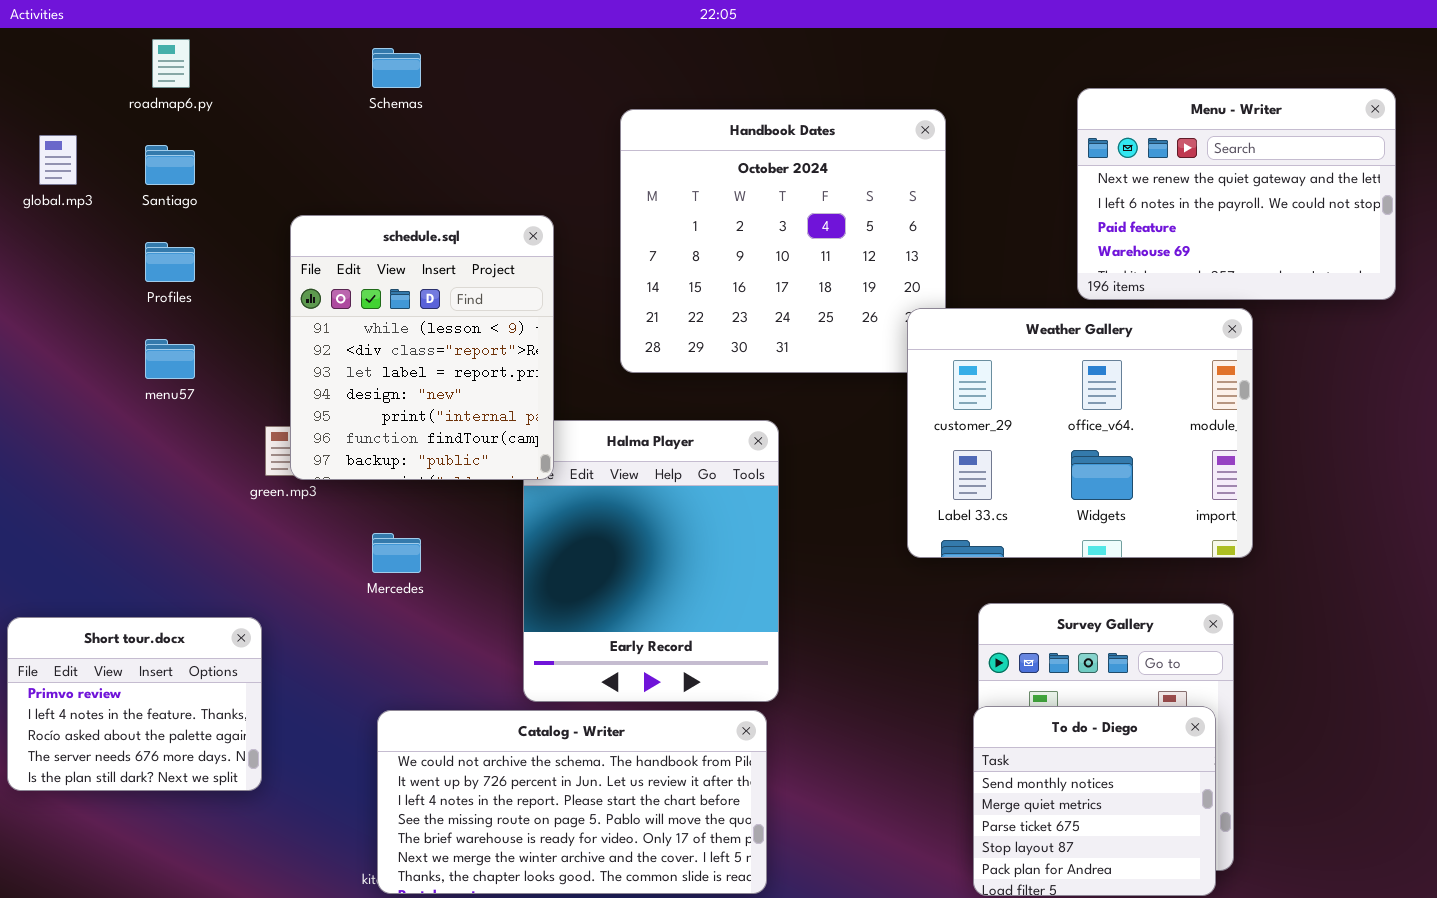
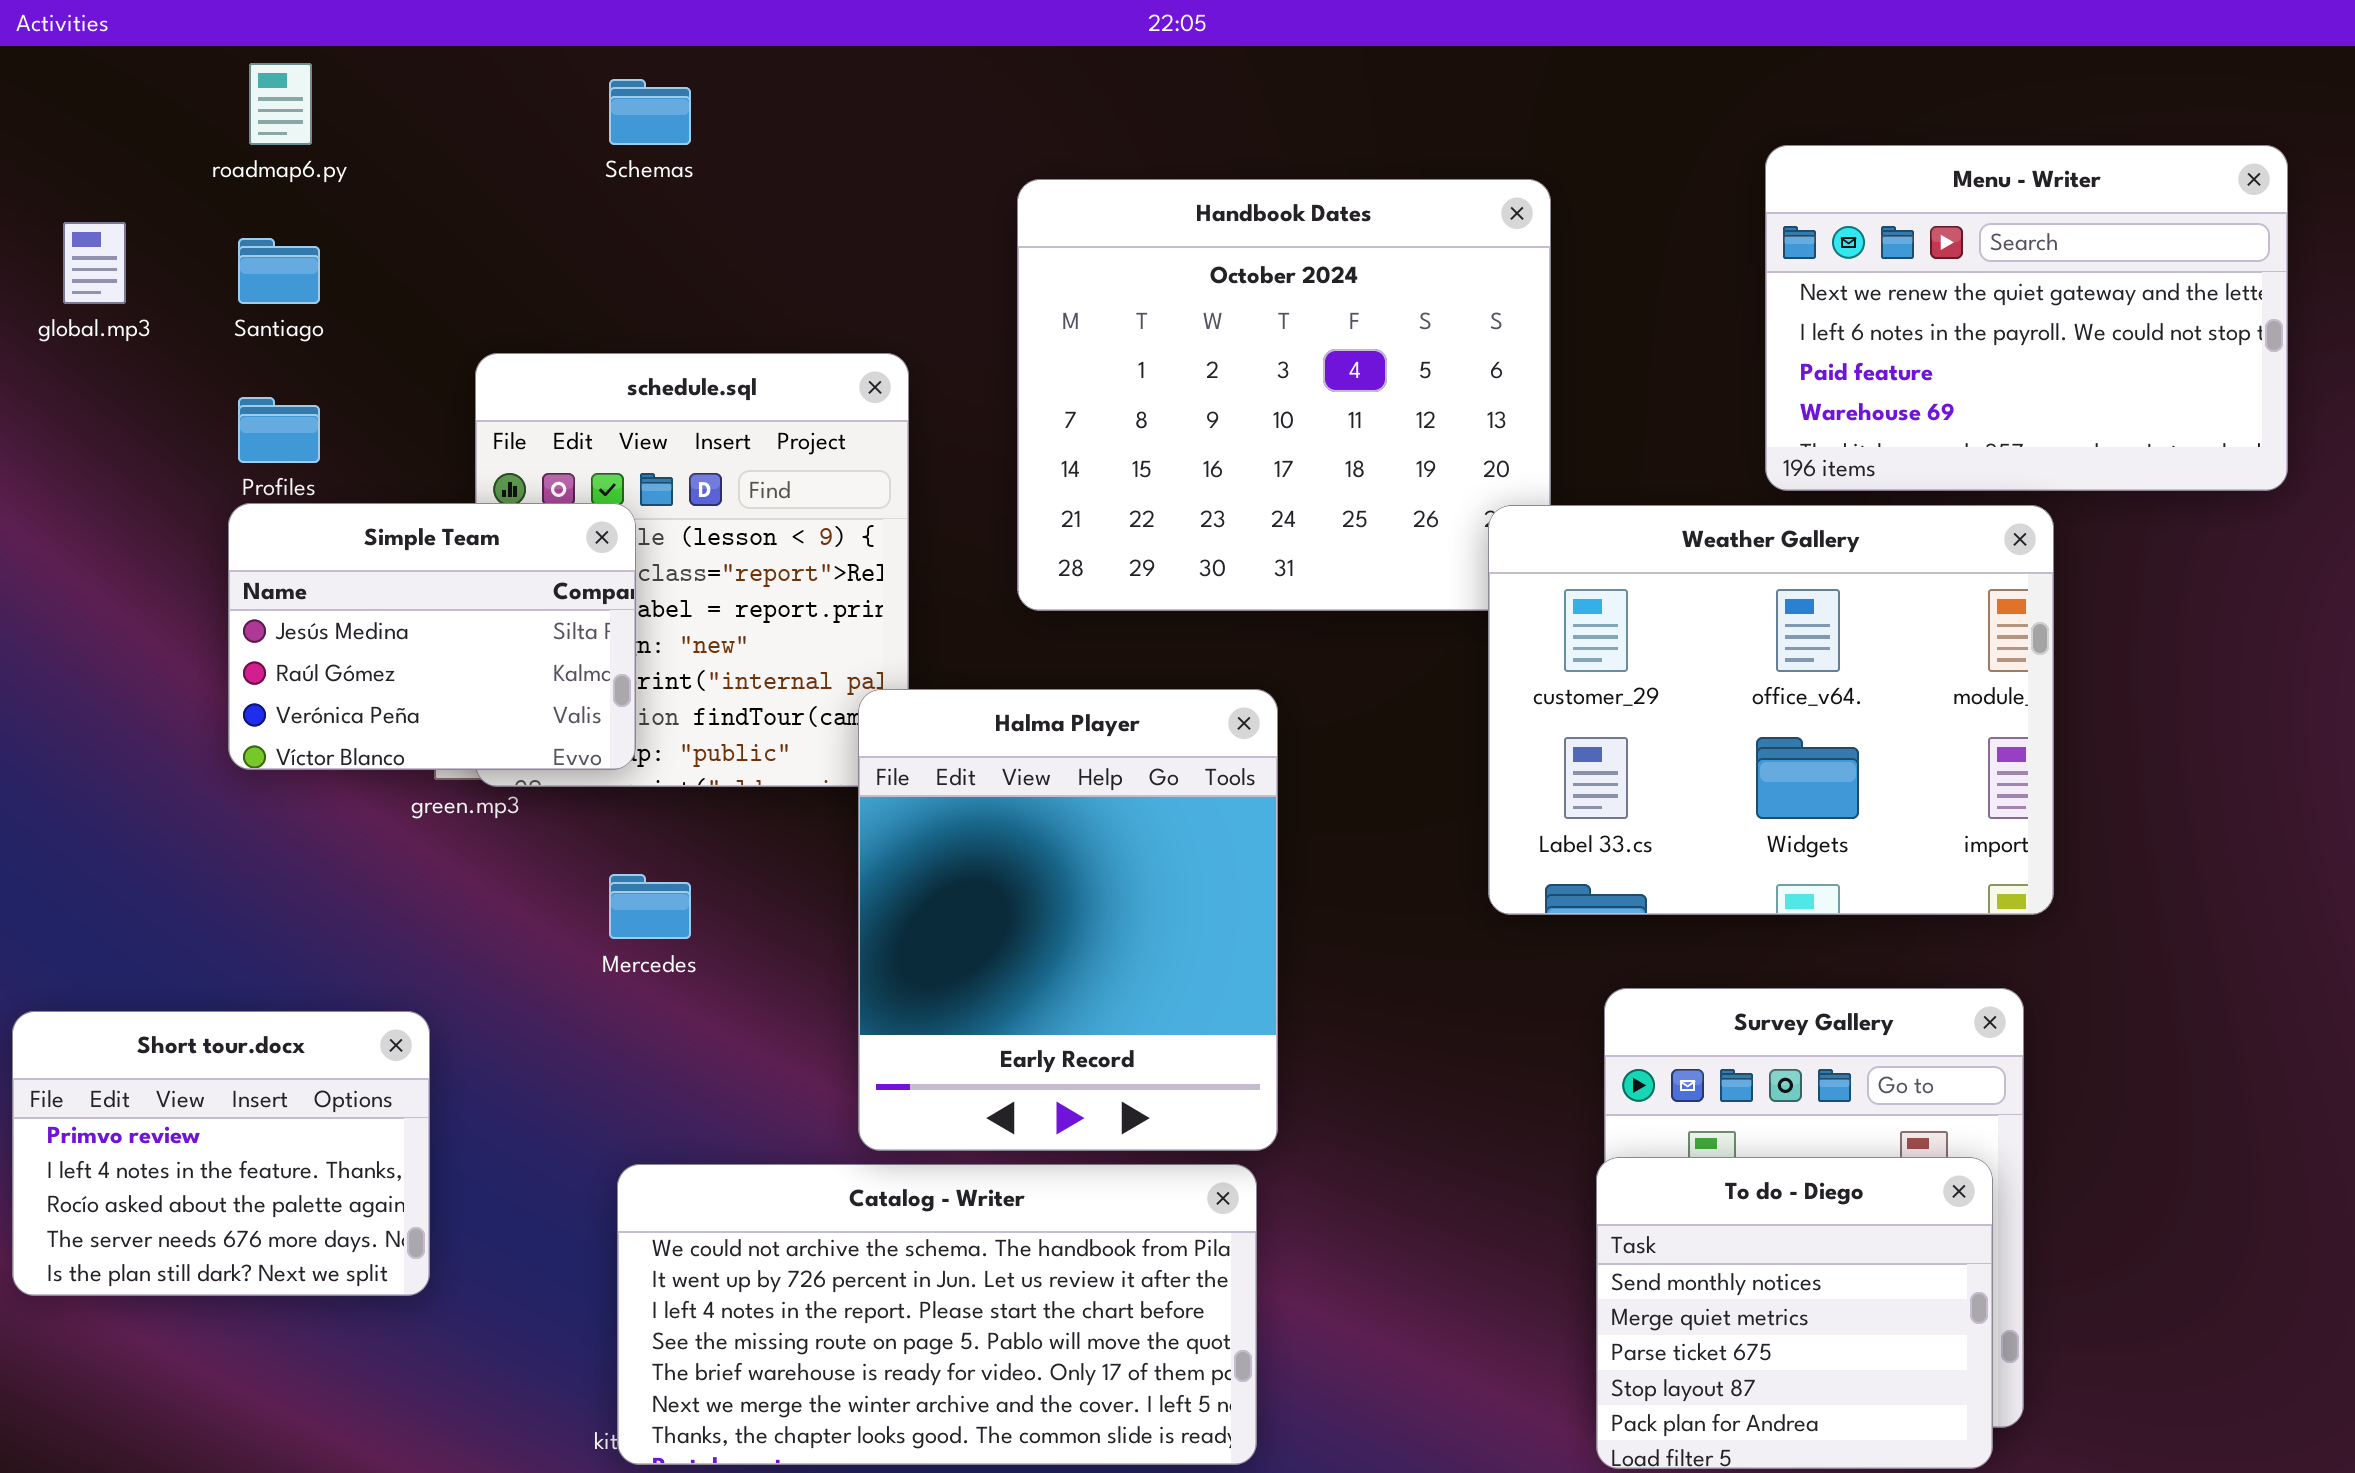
Simple Team: none -> [228,503,636,770], opened
Halma Player: [523,420,779,702] -> [858,689,1278,1151], raised

